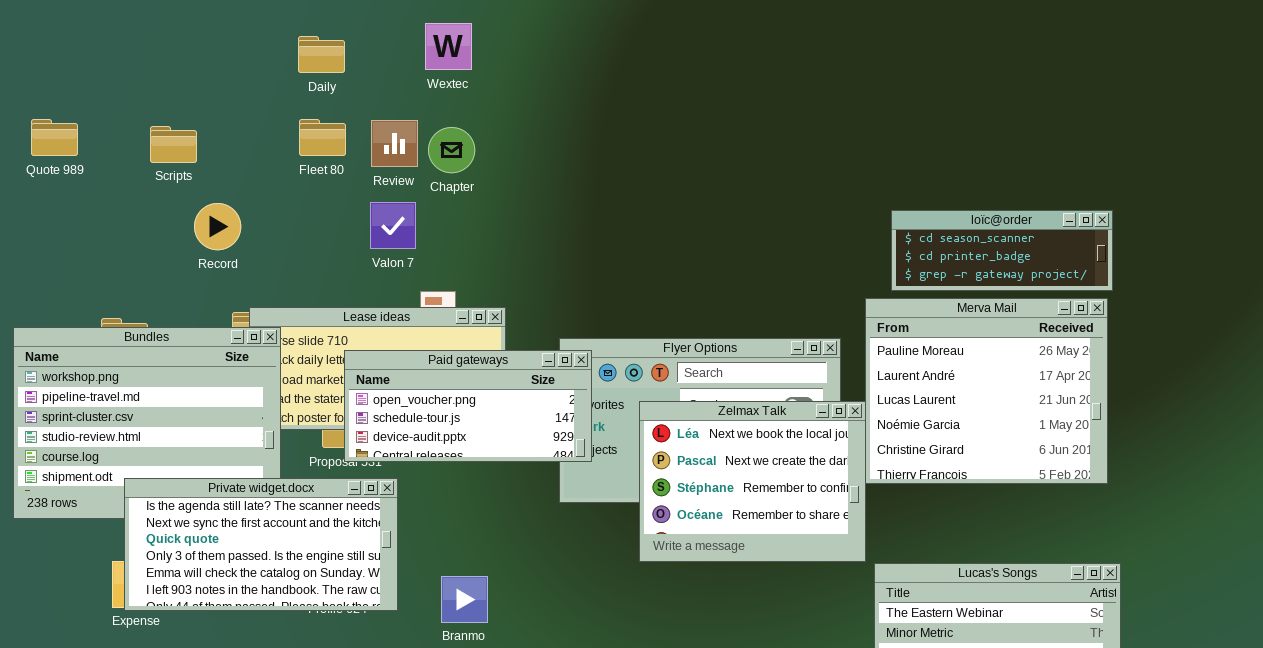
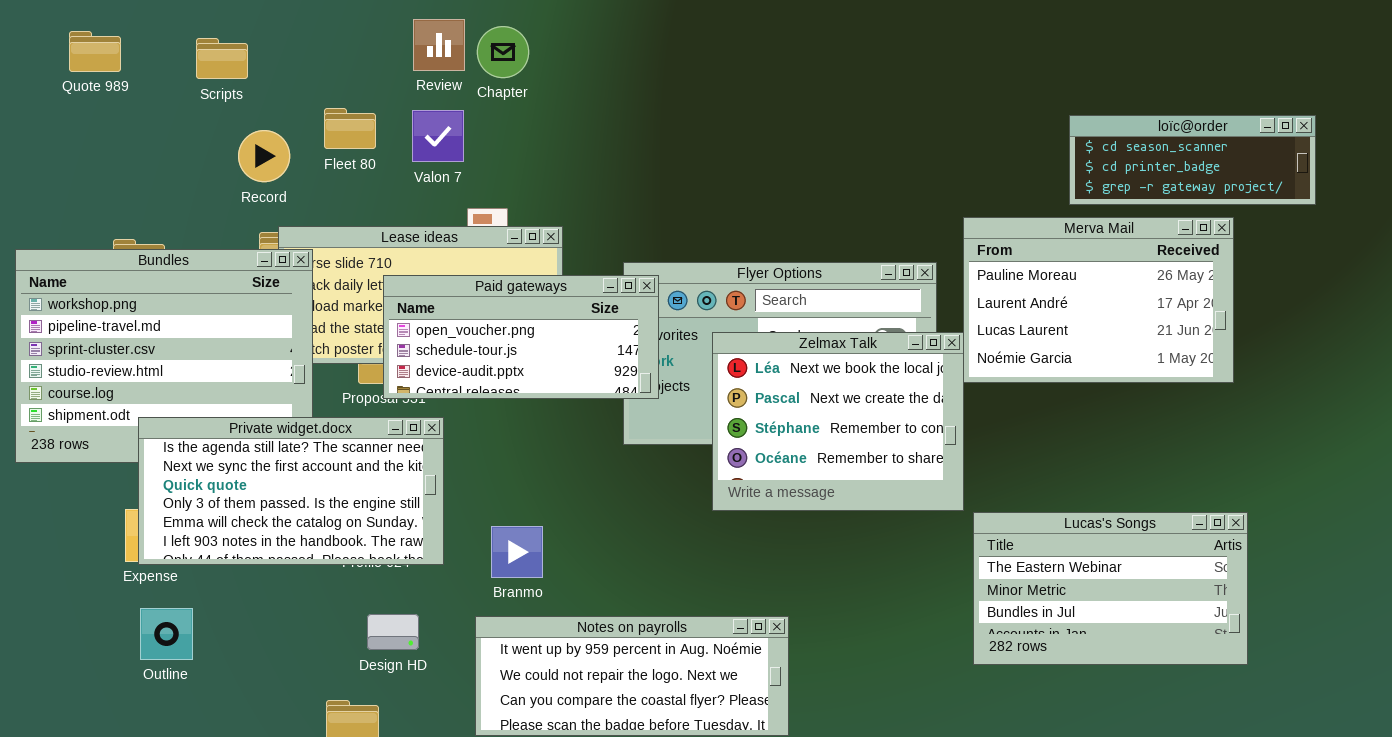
Quote 989: [31,119,78,156] -> [69,31,121,72], moved
Fleet 80: [299,119,346,156] -> [324,108,376,149], moved
Scripts: [150,126,197,163] -> [196,38,248,79], moved
Record: [194,203,241,250] -> [238,130,290,182], moved
loïc@order: [891,210,1113,291] -> [1069,115,1316,205], moved
Merva Mail: [865,298,1108,484] -> [963,217,1234,383], resized

